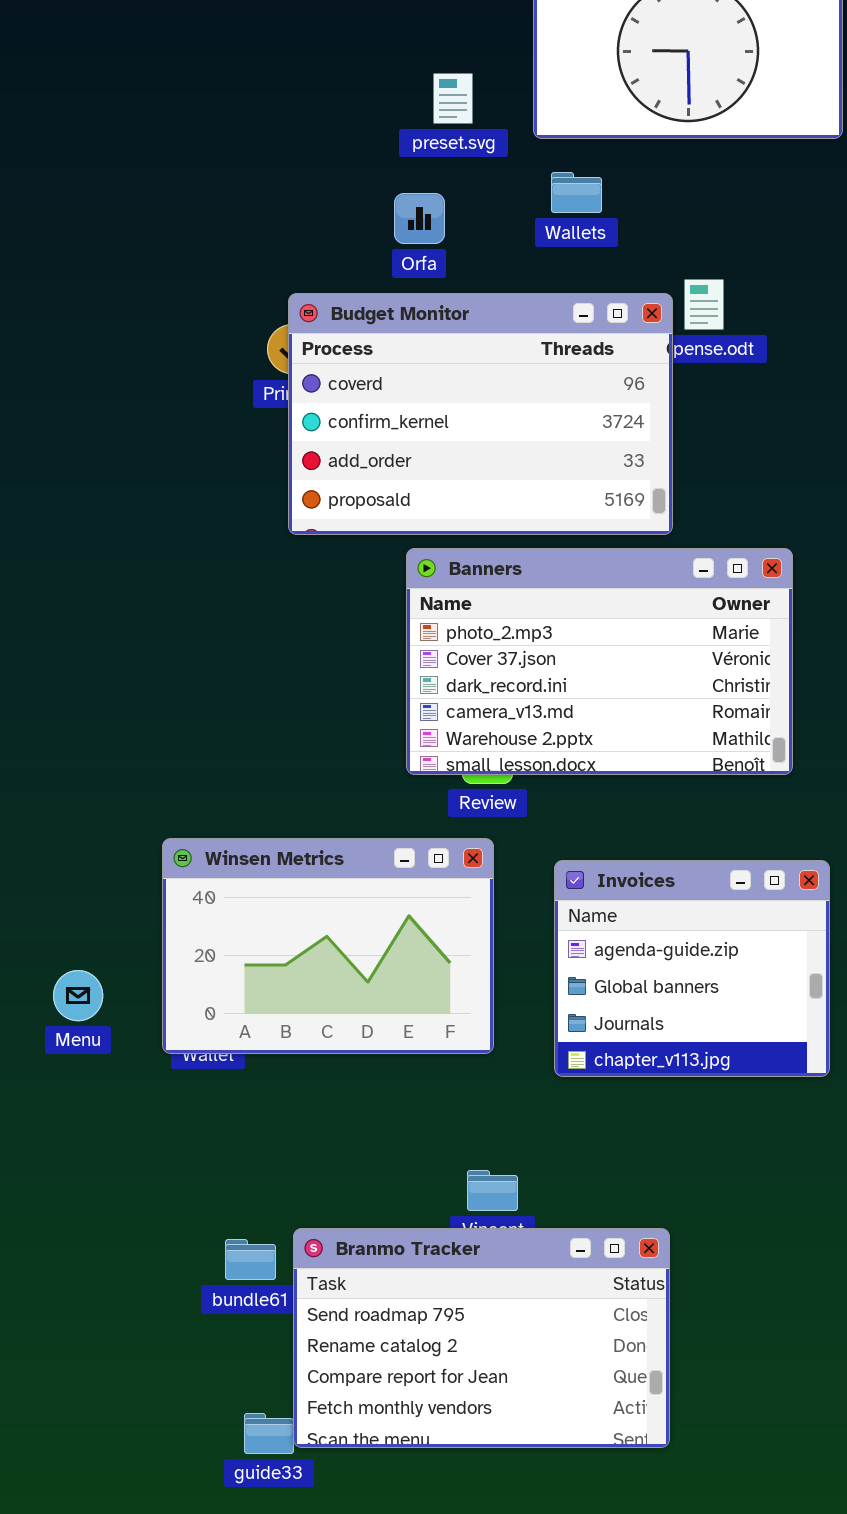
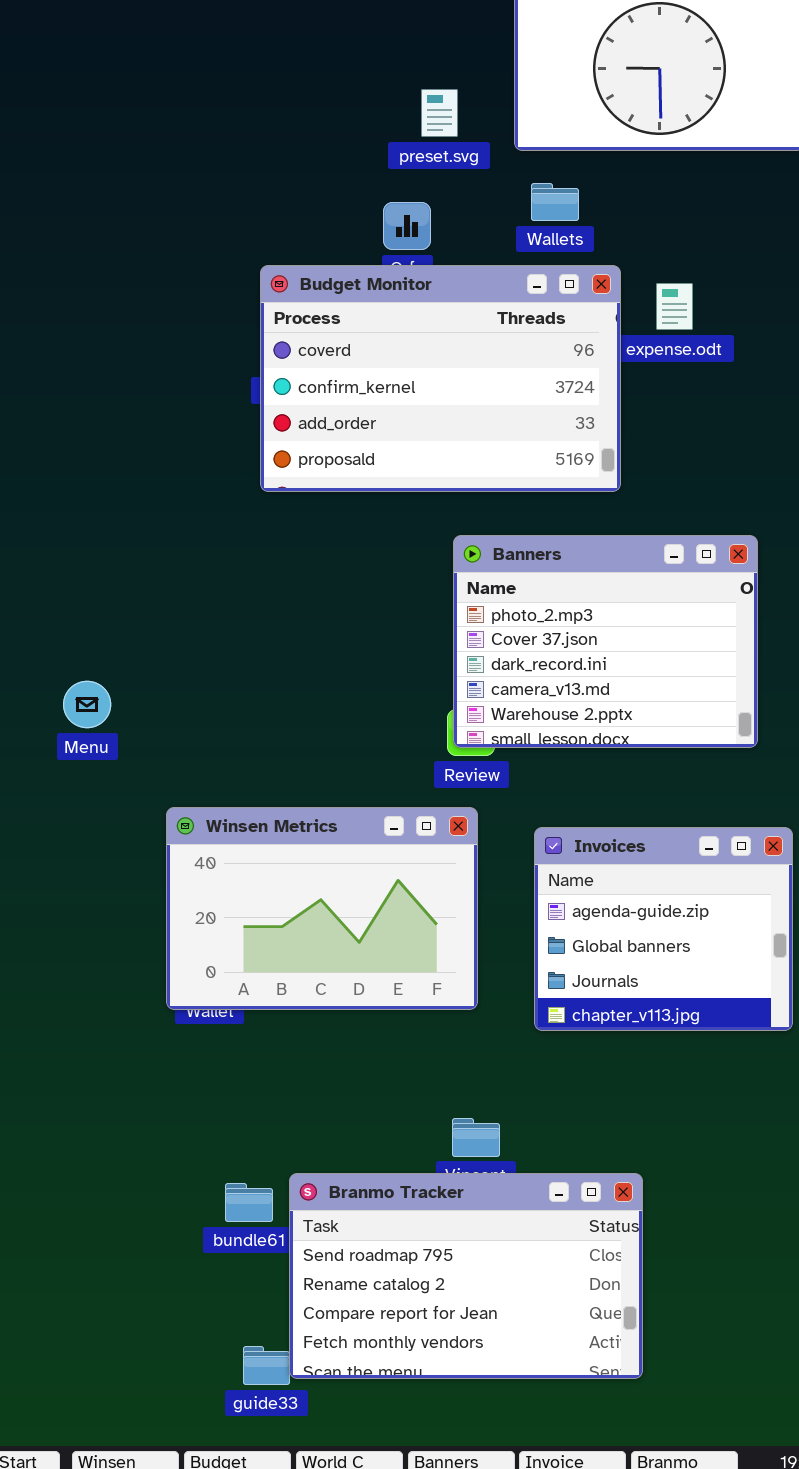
Budget Monitor: [288,293,673,535] -> [260,265,621,492], moved
Banners: [406,548,793,775] -> [453,535,758,748], resized
Menu: [53,970,103,1021] -> [63,681,111,728], moved

